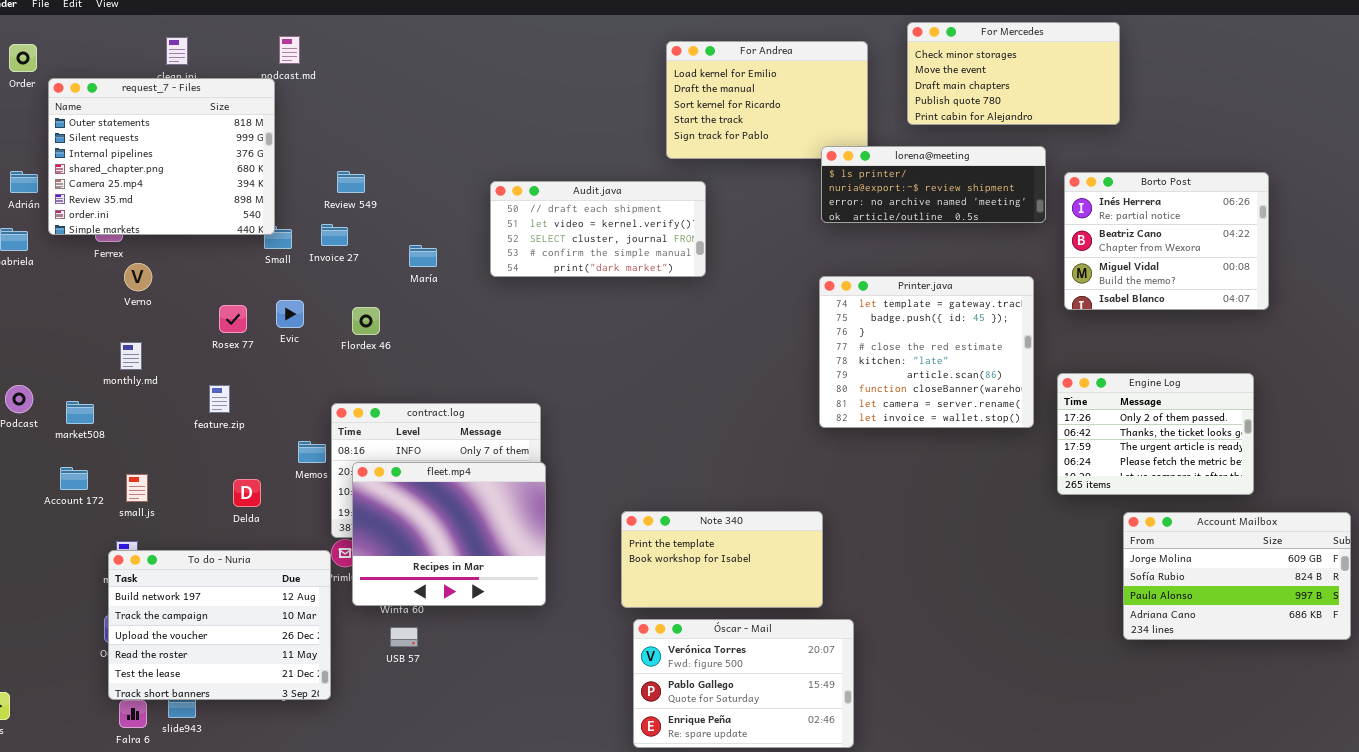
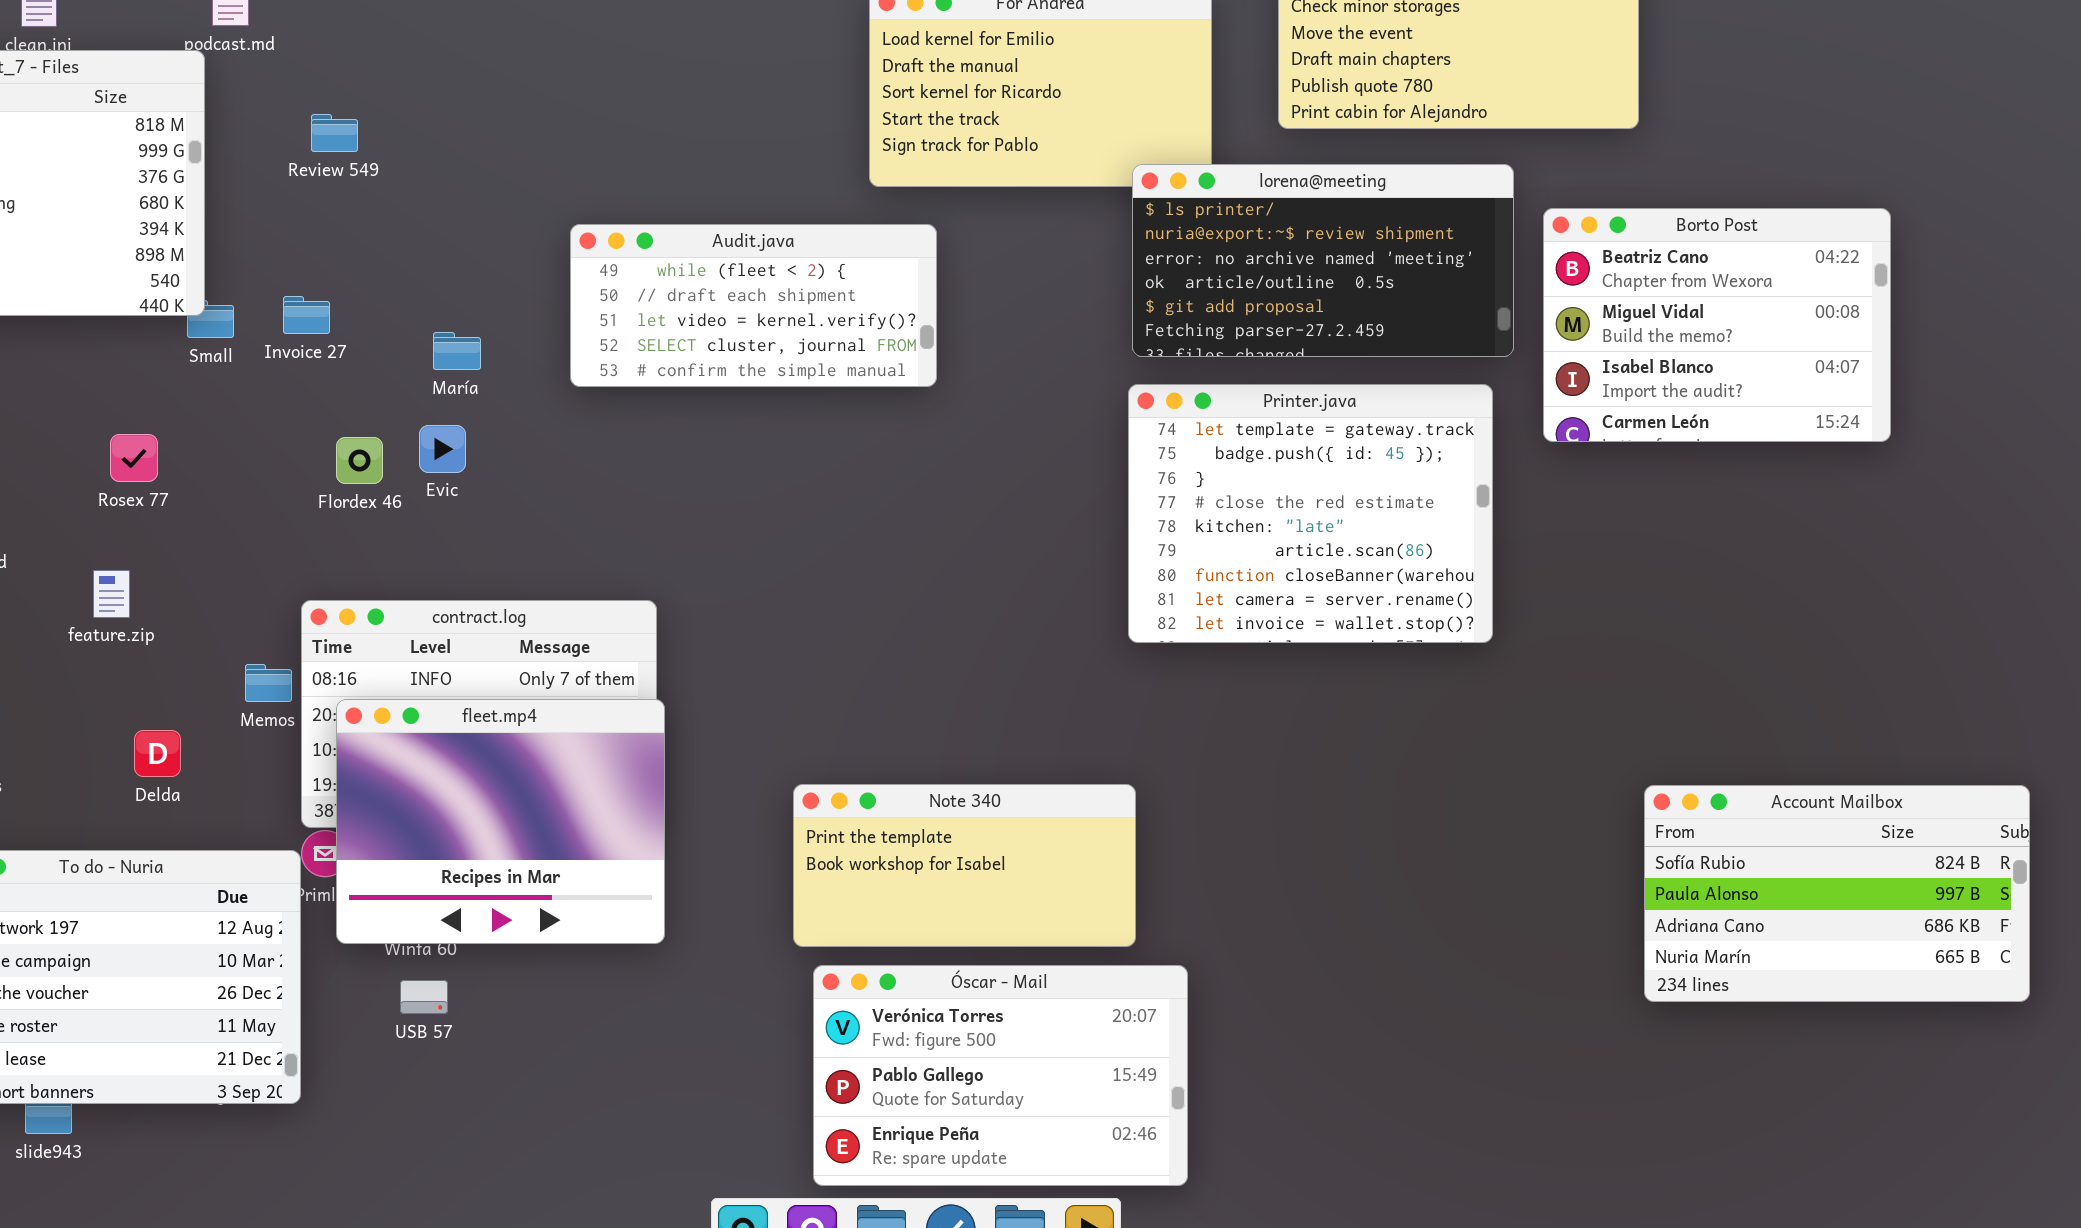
lorena@meeting: [821,146,1046,223] -> [1132,164,1514,357], resized
Review 549: [337,171,365,193] -> [311,114,358,152], moved
Borto Post: [1064,172,1269,310] -> [1543,208,1891,442], scrolled down 1 row
Audit.java: [490,181,706,277] -> [570,224,937,387], scrolled up 1 row
Evic: [276,300,304,328] -> [419,425,466,473], moved
Engine Log: [1057,373,1254,495] -> none, closed
Account Mailbox: [1123,512,1351,640] -> [1644,785,2030,1002], scrolled down 1 row

